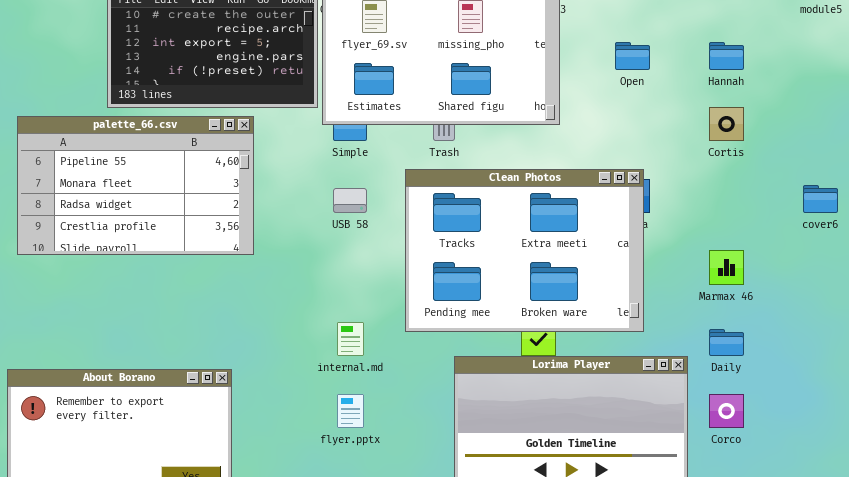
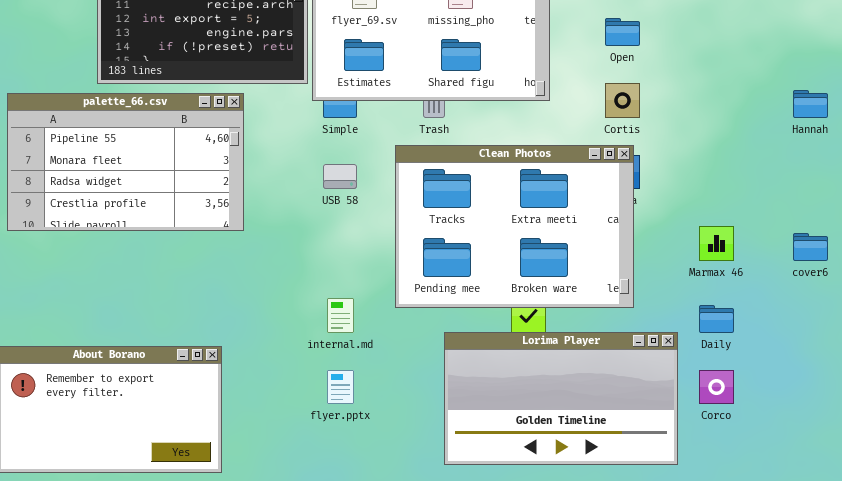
Hannah: [709,42,744,70] -> [793,90,828,118], moved
Cortis: [709,107,744,141] -> [605,83,640,118], moved
cover6: [803,185,838,213] -> [793,233,828,261], moved

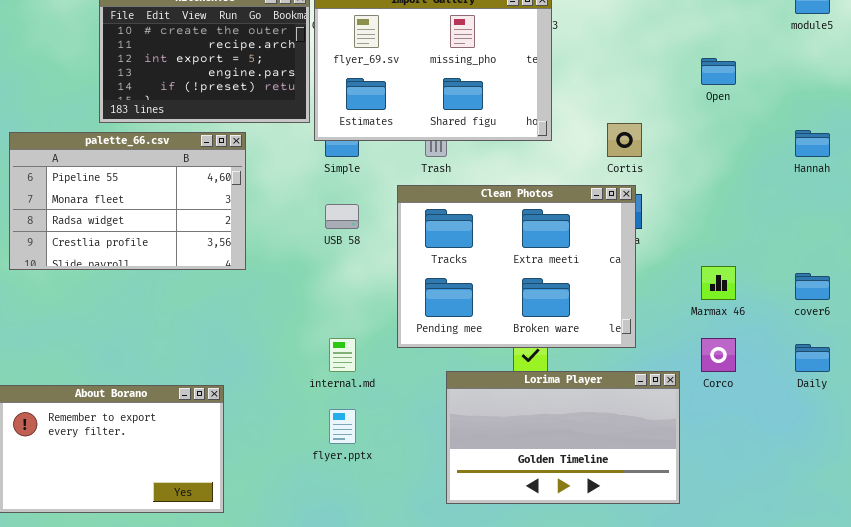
Open: [605,18,640,46] -> [701,58,736,85], moved
Daily: [699,305,734,333] -> [795,344,830,372], moved
Corco: [699,370,734,404] -> [701,338,736,372], moved

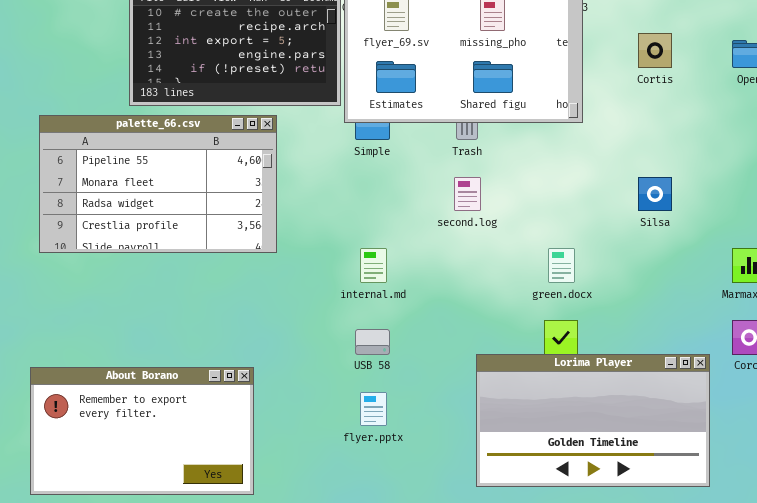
Cortis: [607,123,642,157] -> [638,33,672,68], moved
Clean Photos: [397,185,636,348] -> none, closed
USB 58: [325,204,359,229] -> [355,329,390,355], moved
internal.md: [329,338,356,372] -> [360,248,387,283], moved

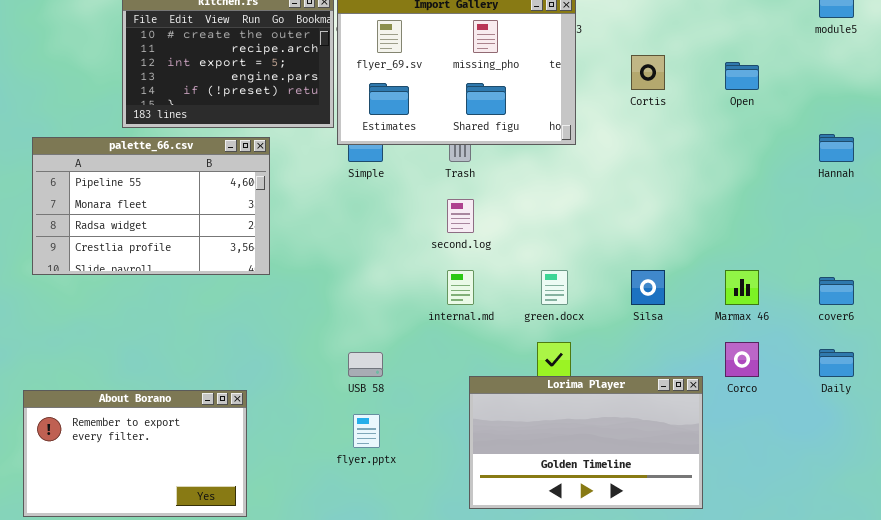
Silsa: [638,177,672,211] -> [631,270,665,305], moved
internal.md: [360,248,387,283] -> [447,270,474,305], moved

